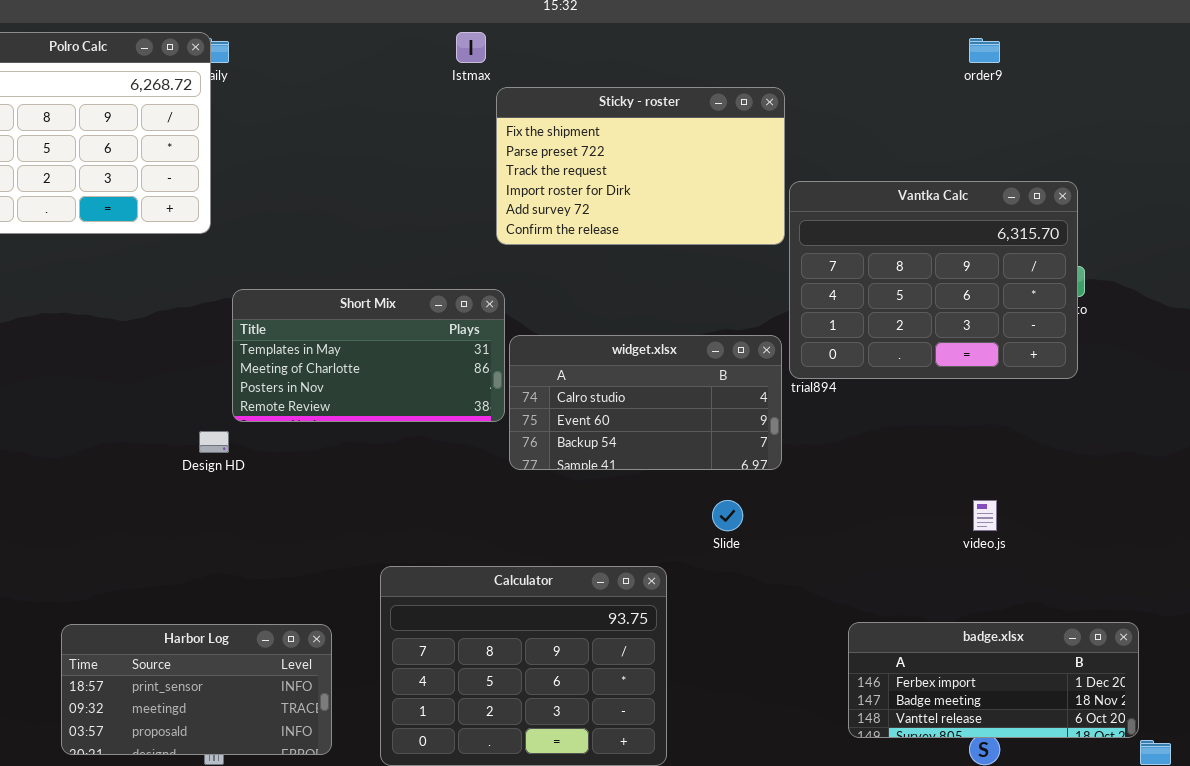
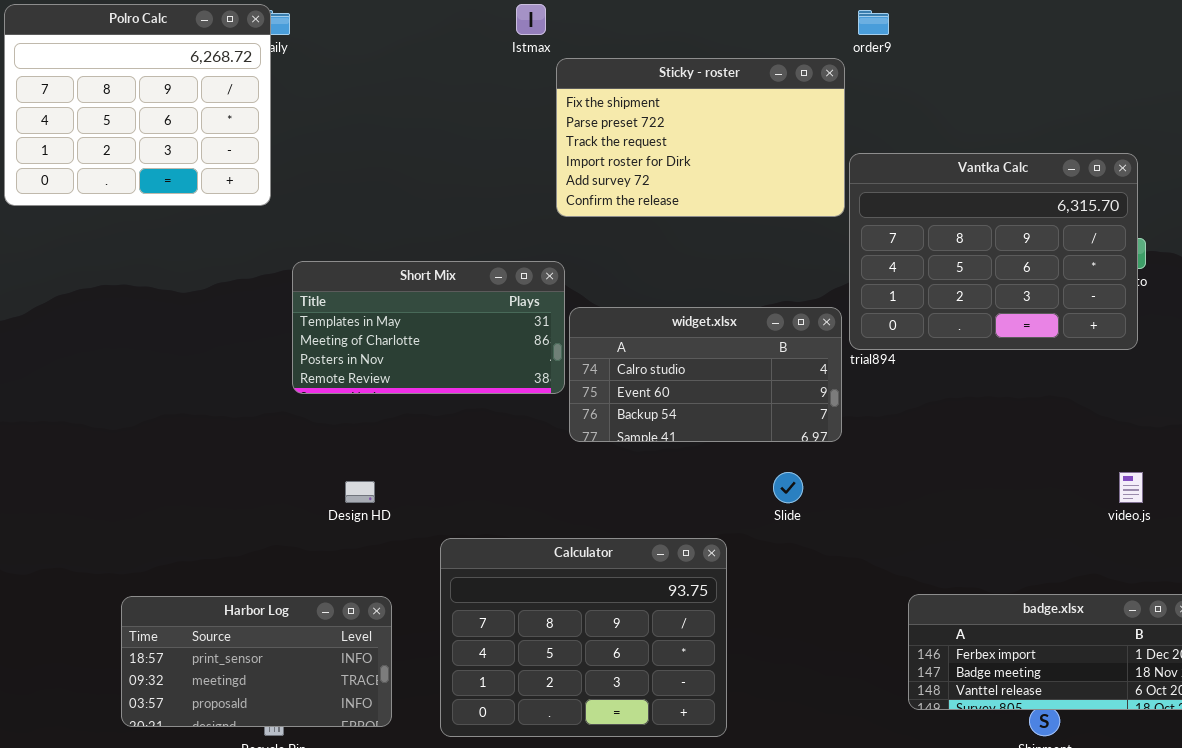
order9: [969,38,1000,63] -> [858,10,889,35], moved
Design HD: [199,431,229,453] -> [345,481,375,503], moved
video.js: [973,500,997,531] -> [1119,472,1143,503], moved

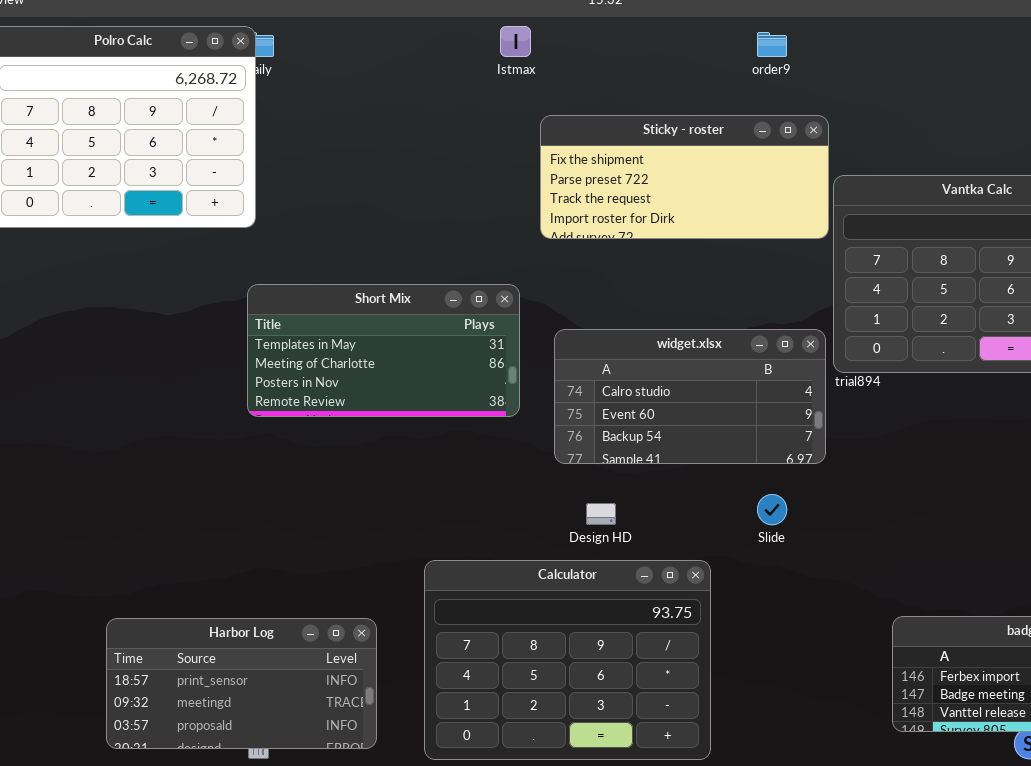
order9: [858,10,889,35] -> [757,32,787,57], moved
Sticky - roster: [556,58,845,217] -> [540,115,829,239], resized
Short Mix: [292,261,565,394] -> [247,284,520,417], moved
Design HD: [345,481,375,503] -> [586,503,616,525], moved

